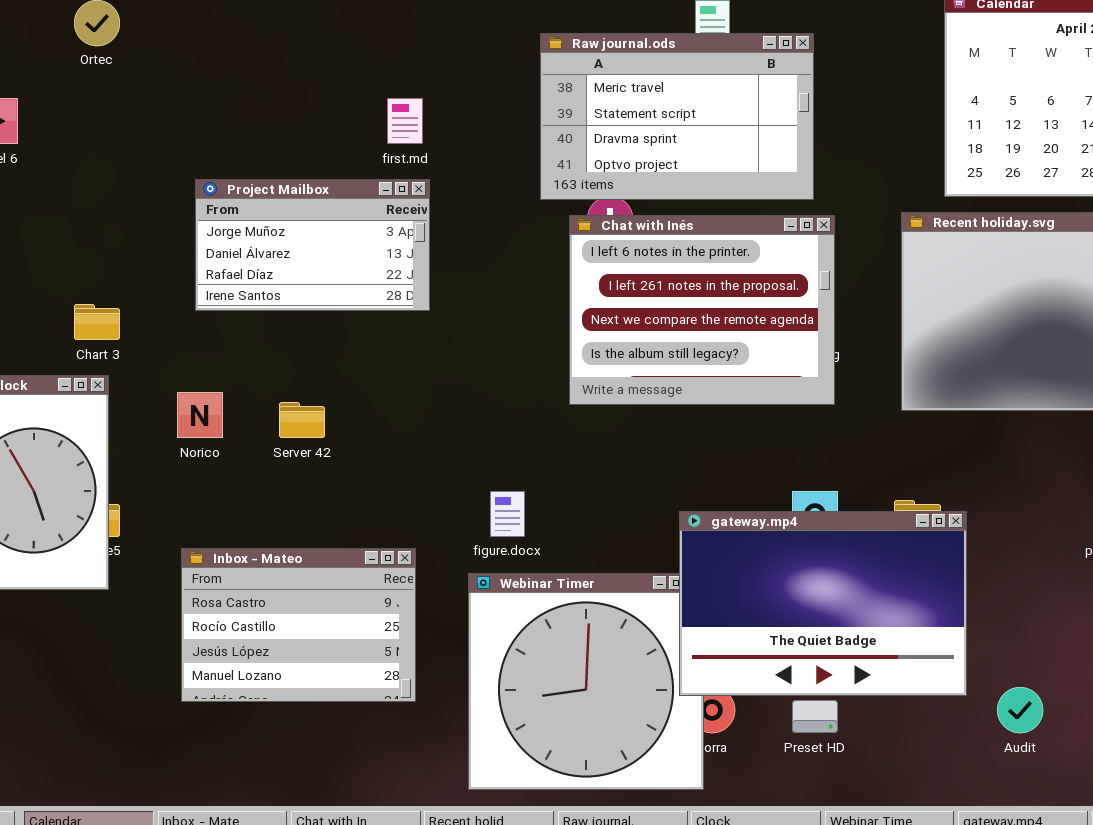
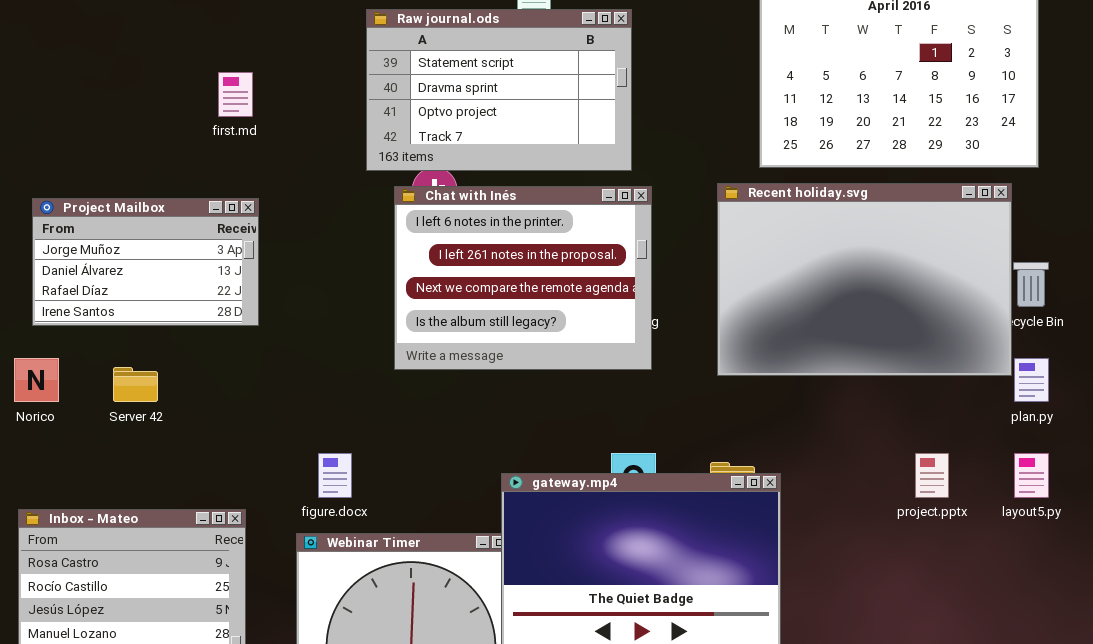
Raw journal.ods: [540,33,814,200] -> [366,9,632,171], scrolled down 1 row
Project Mailbox: [195,179,430,311] -> [32,198,259,326], moved

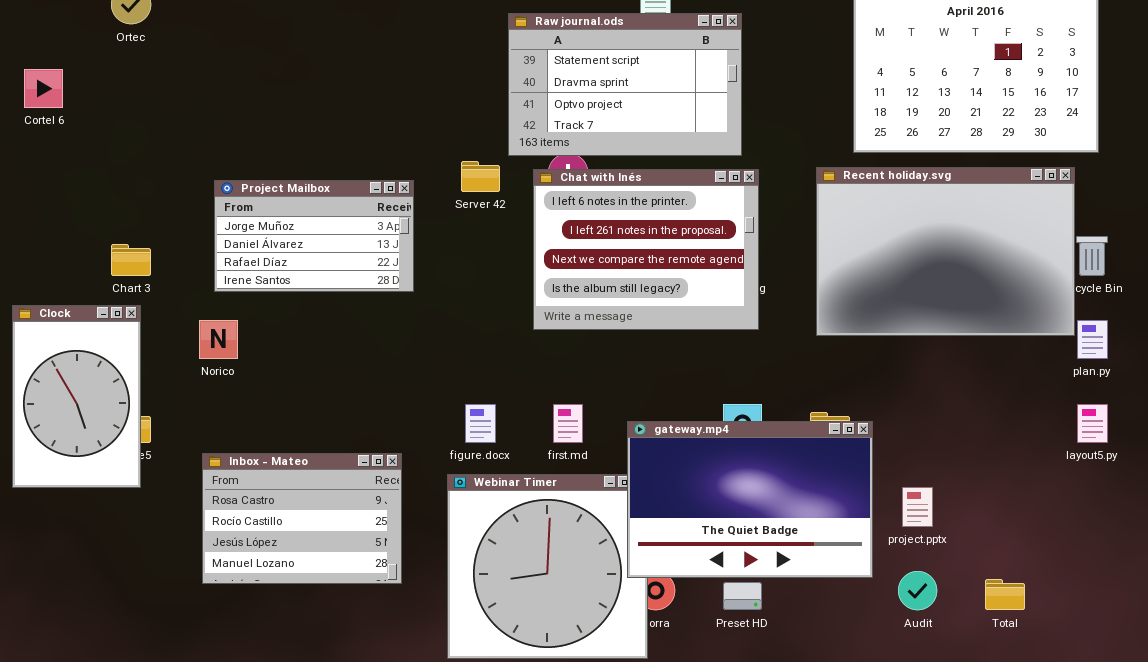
first.md: [218,72,253,117] -> [553,404,583,443], moved
Server 42: [113,367,158,402] -> [461,161,500,192], moved
project.pptx: [915,453,949,498] -> [902,487,933,527], moved

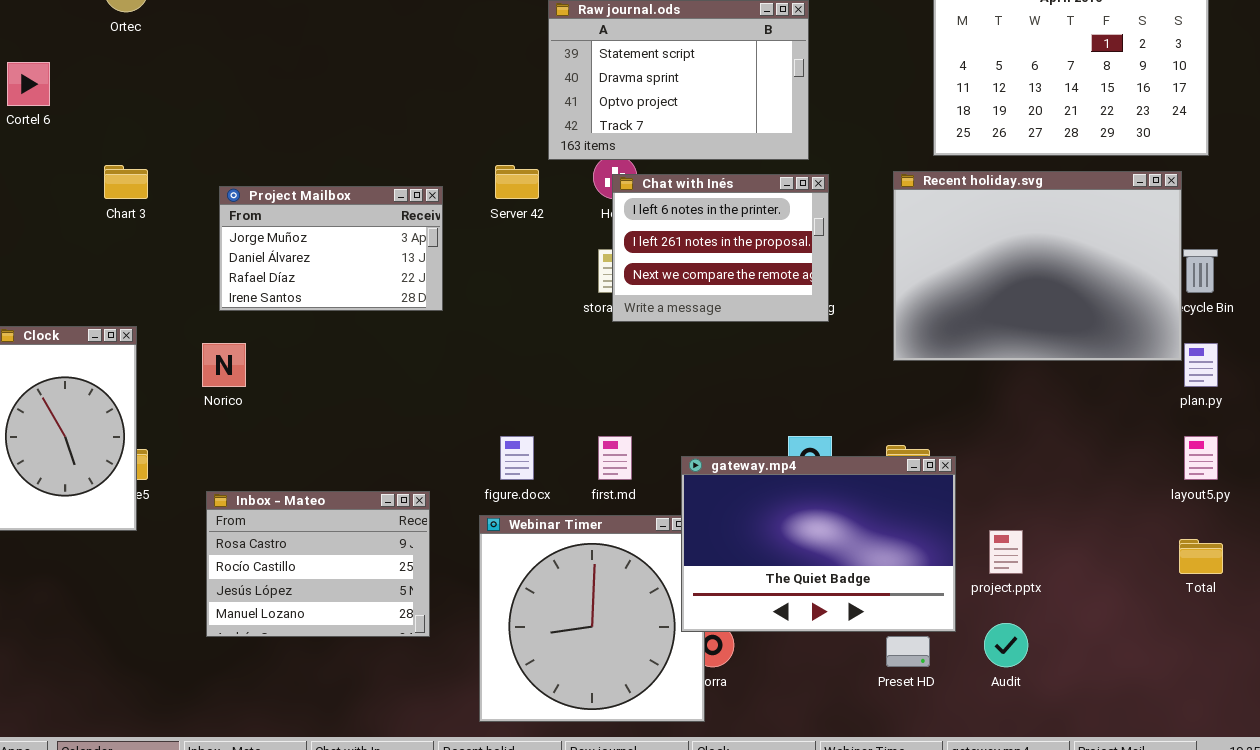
Chat with Inés: [533,169,759,330] -> [612,174,829,322], resized
Chart 3: [111,244,151,276] -> [104,165,148,199], moved
Total: [985,579,1025,610] -> [1179,539,1223,574], moved
Preset HD: [723,582,762,610] -> [886,636,930,667], moved

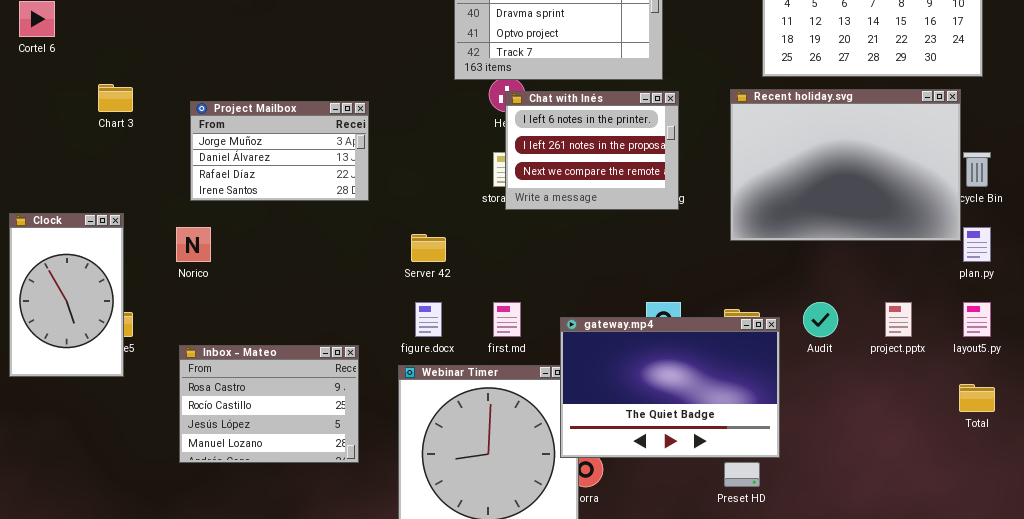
Server 42: [495,165,539,199] -> [411,234,446,262], moved
project.pptx: [989,530,1023,574] -> [885,302,912,337], moved
Audit: [984,623,1028,667] -> [803,302,838,337], moved

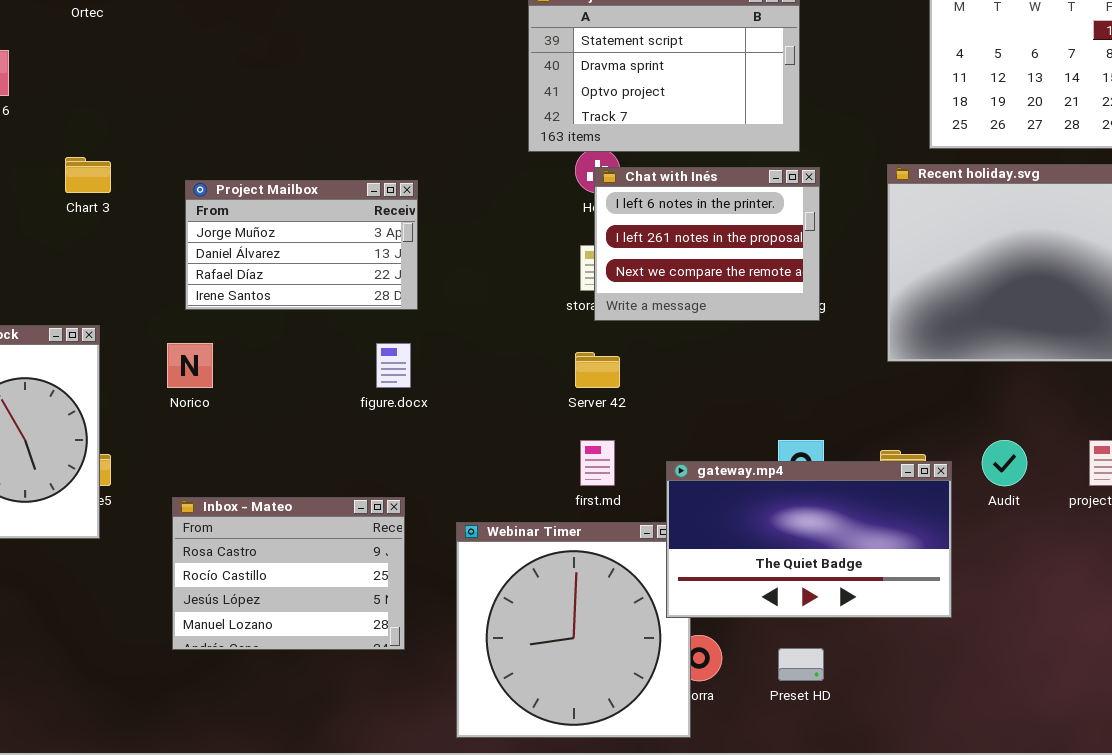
Server 42: [411,234,446,262] -> [575,352,620,388], moved
figure.docx: [415,302,442,337] -> [376,343,411,388], moved
gateway.mp4: [560,317,780,458] -> [666,461,952,618], resized
Preset HD: [724,462,760,487] -> [778,648,824,681], moved

